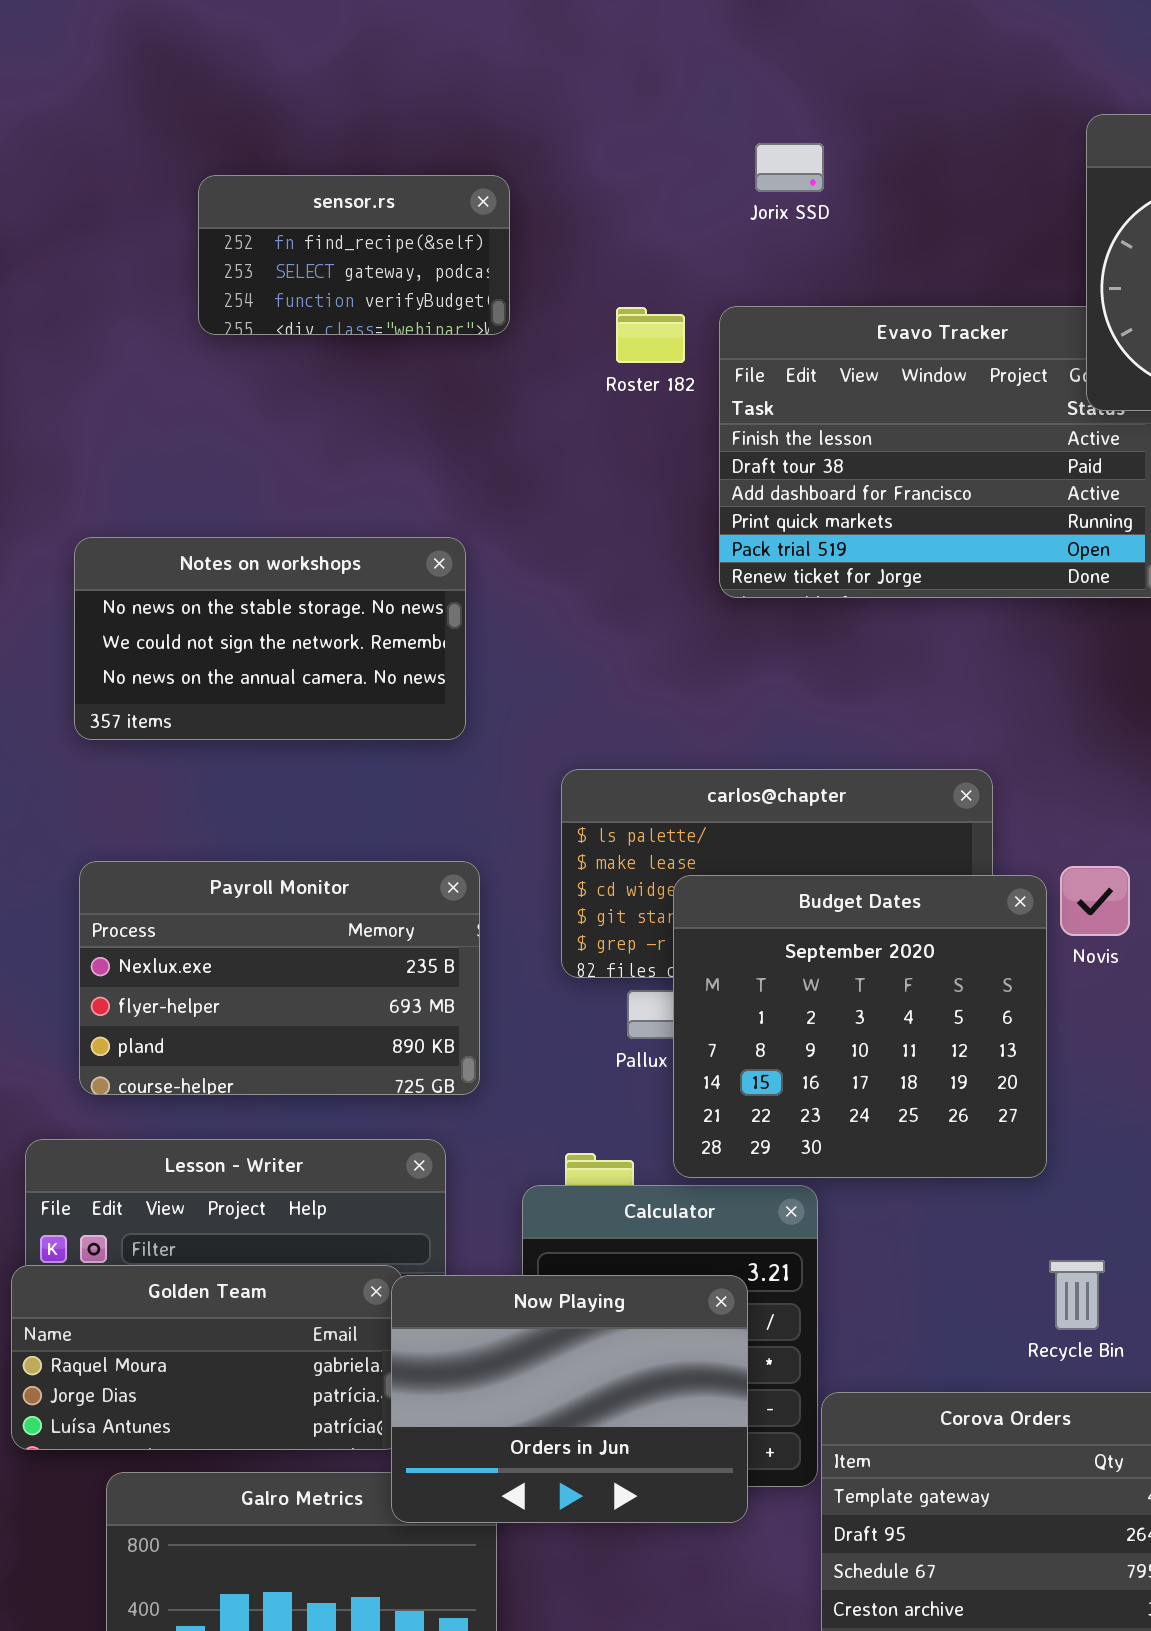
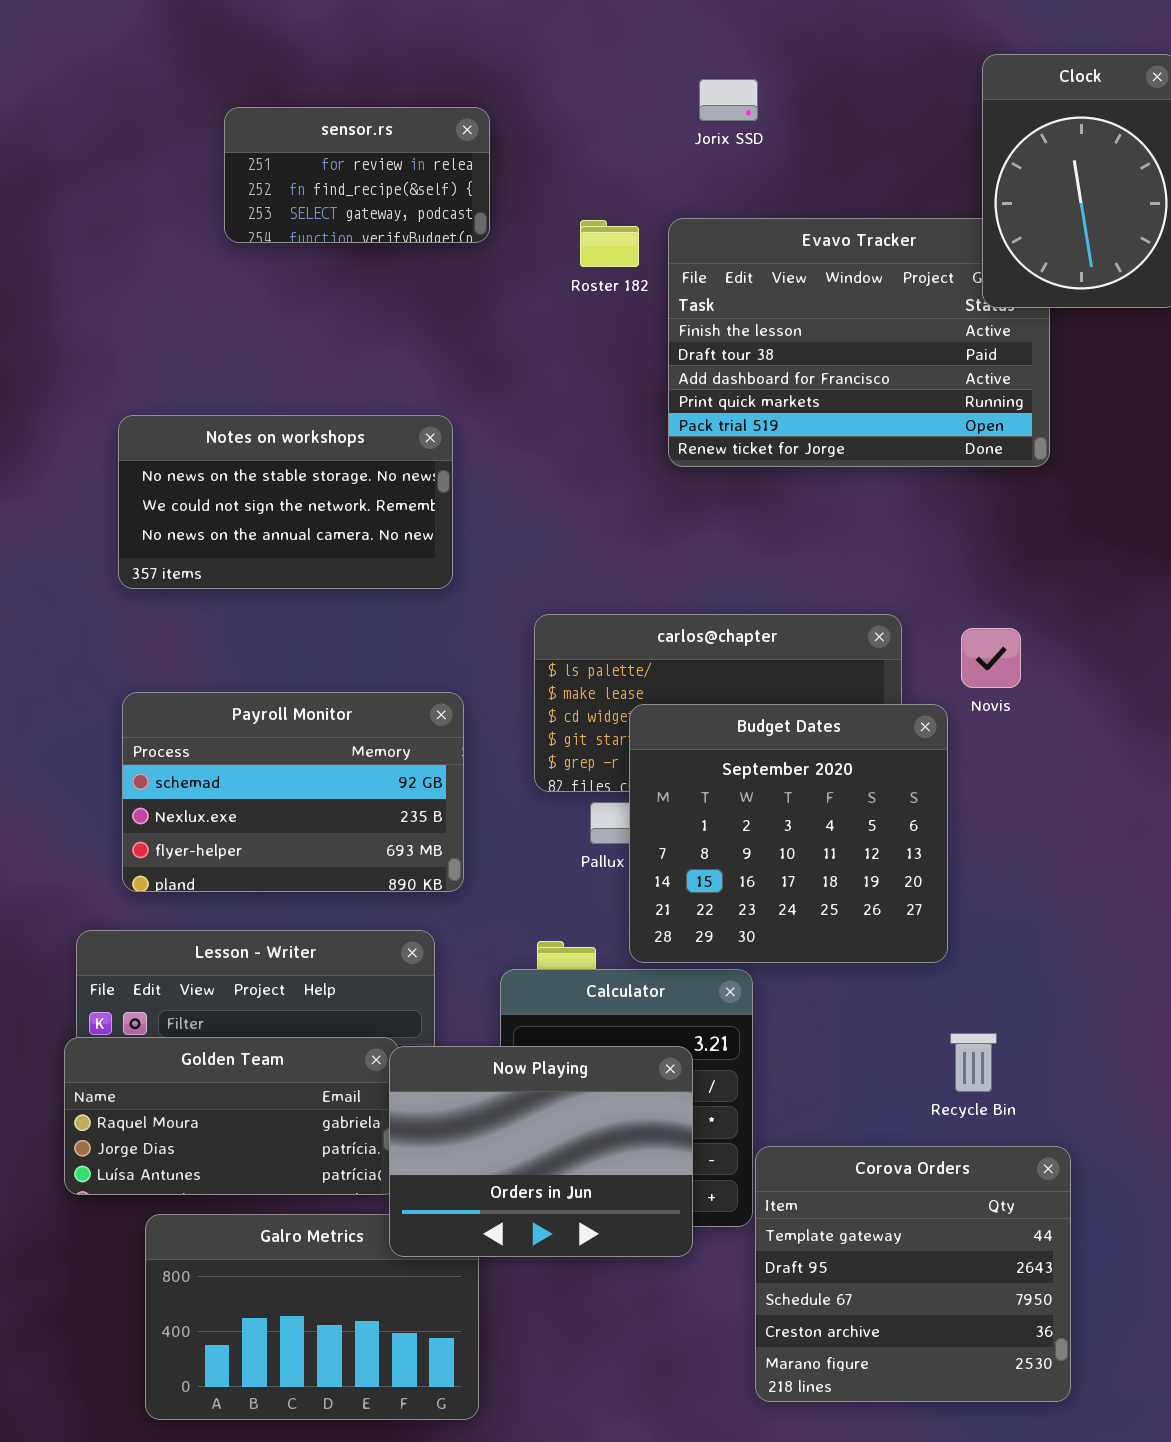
sensor.rs: [198,175,510,335] -> [224,107,490,243], scrolled up 1 row
Payroll Monitor: [79,861,480,1095] -> [122,692,464,892], scrolled up 1 row
Novis: [1060,866,1130,936] -> [961,628,1021,688], moved

